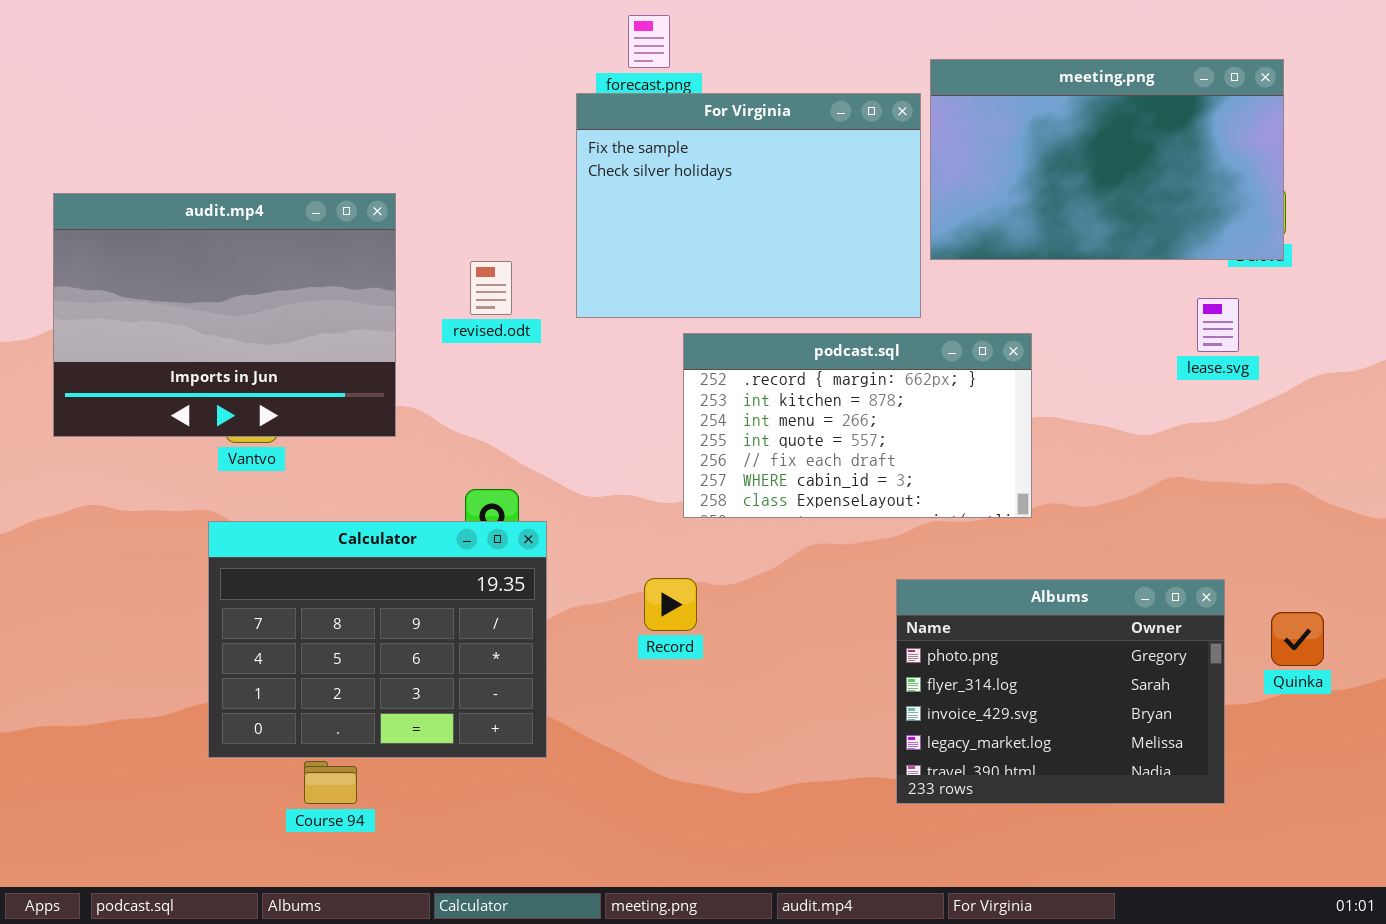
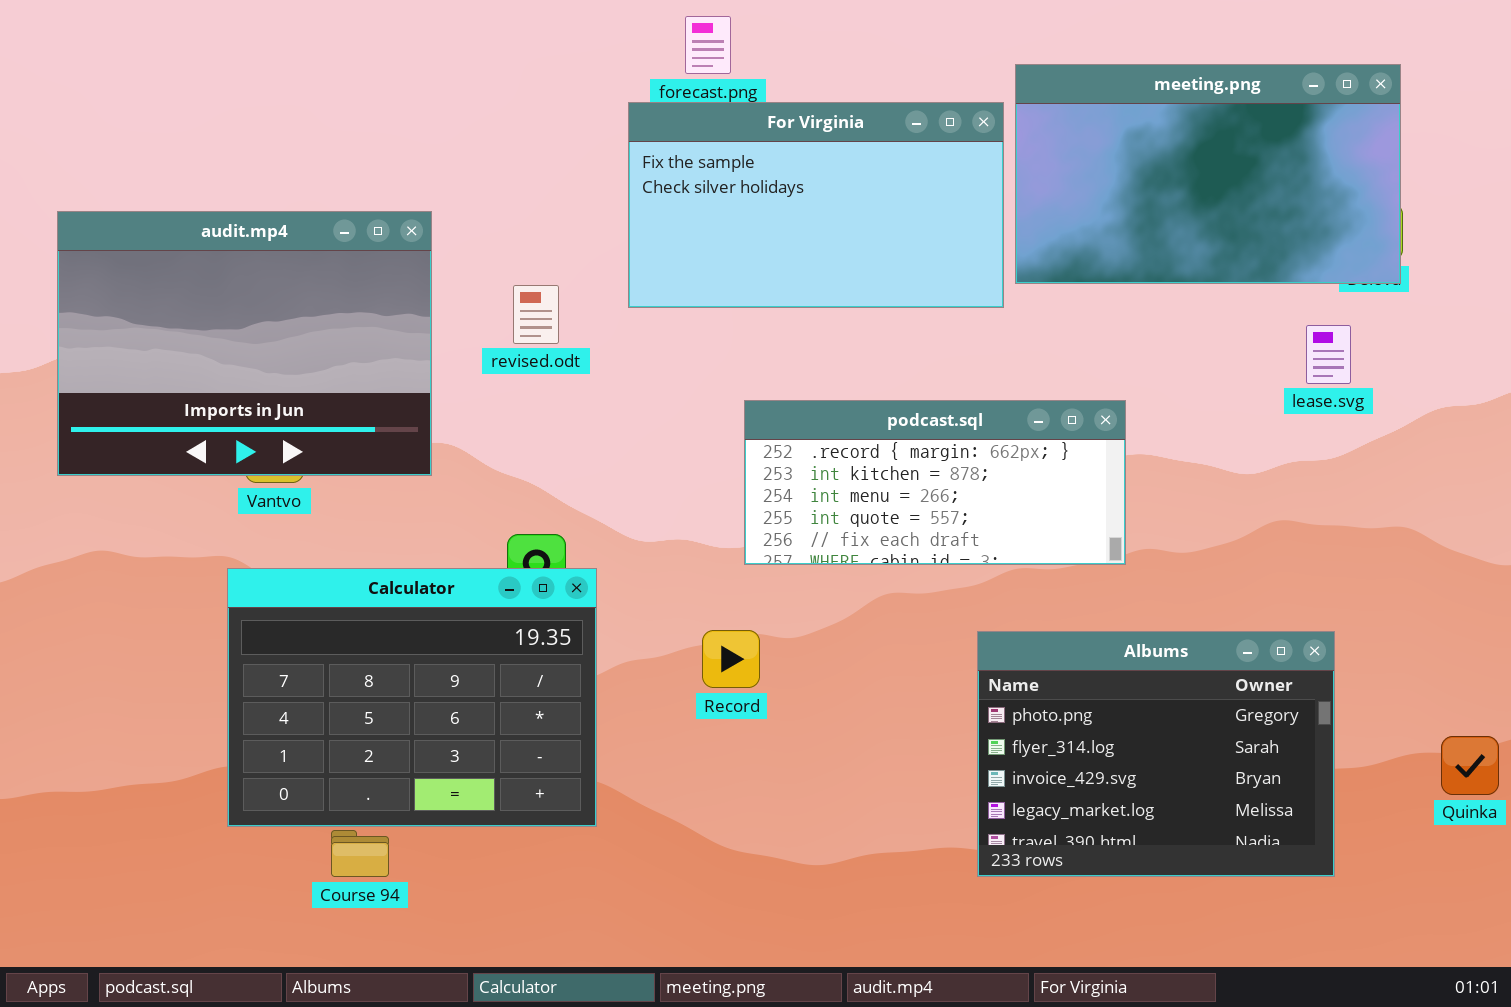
For Virginia: [576,93,921,318] -> [628,102,1004,308], resized
podcast.sql: [683,333,1032,518] -> [744,400,1126,565], resized
Quinka: [1271,612,1324,666] -> [1441,736,1499,795], moved

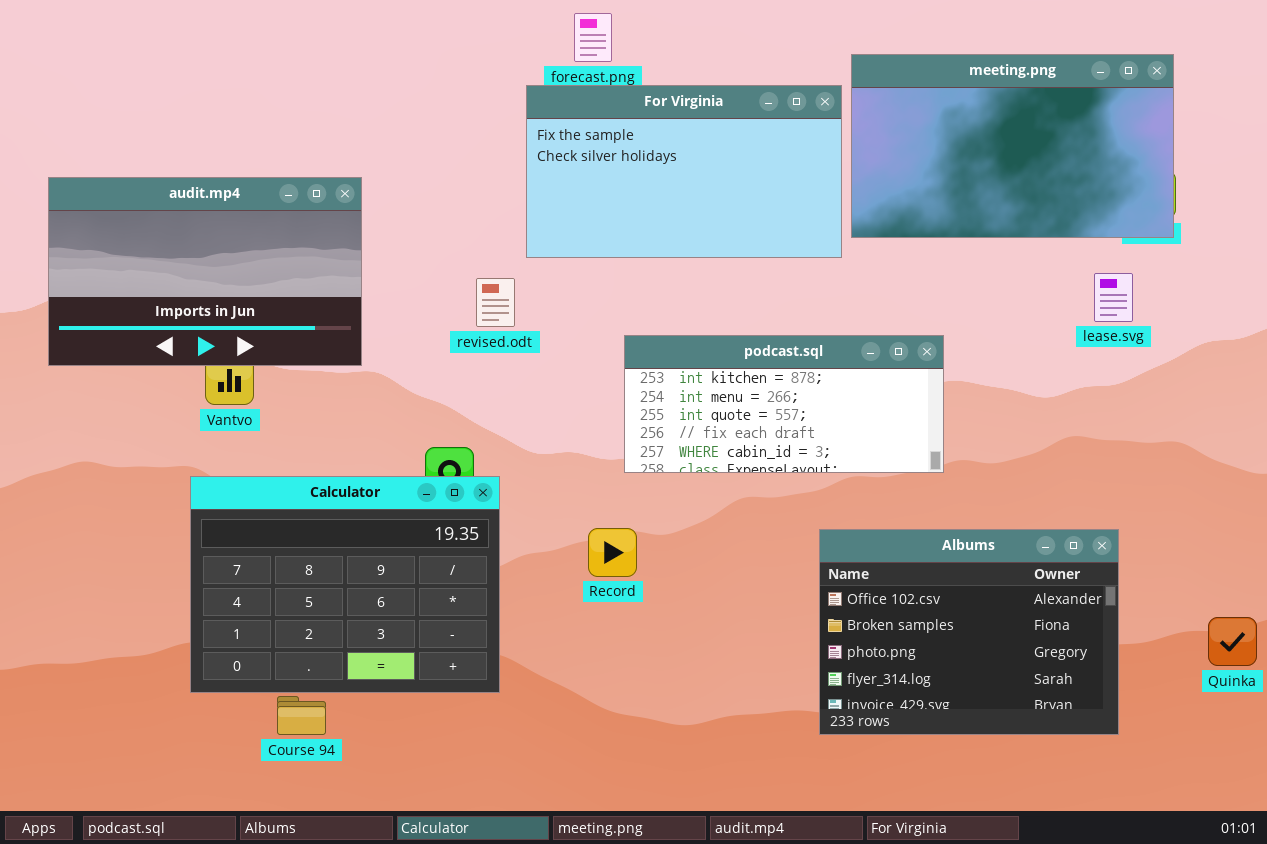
audit.mp4: [57,211,432,476] -> [48,177,362,366], resized
revised.odt: [513,285,559,344] -> [476,278,515,327], moved
podcast.sql: [744,400,1126,565] -> [624,335,944,473], scrolled down 1 row
Albums: [977,631,1335,877] -> [819,529,1119,735], scrolled up 2 rows

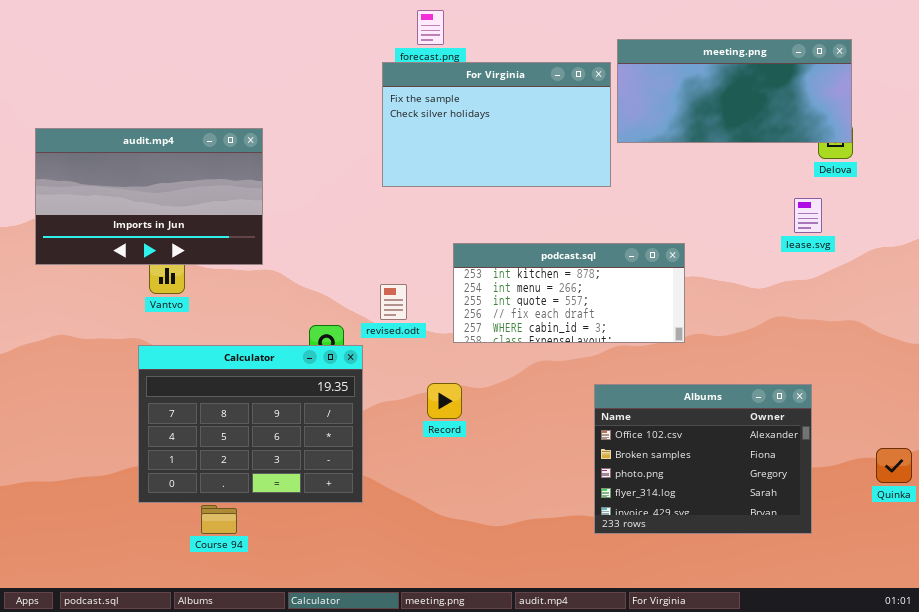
meeting.png: [851,54,1174,238] -> [617,39,852,143], resized
revised.odt: [476,278,515,327] -> [380,284,407,320], moved

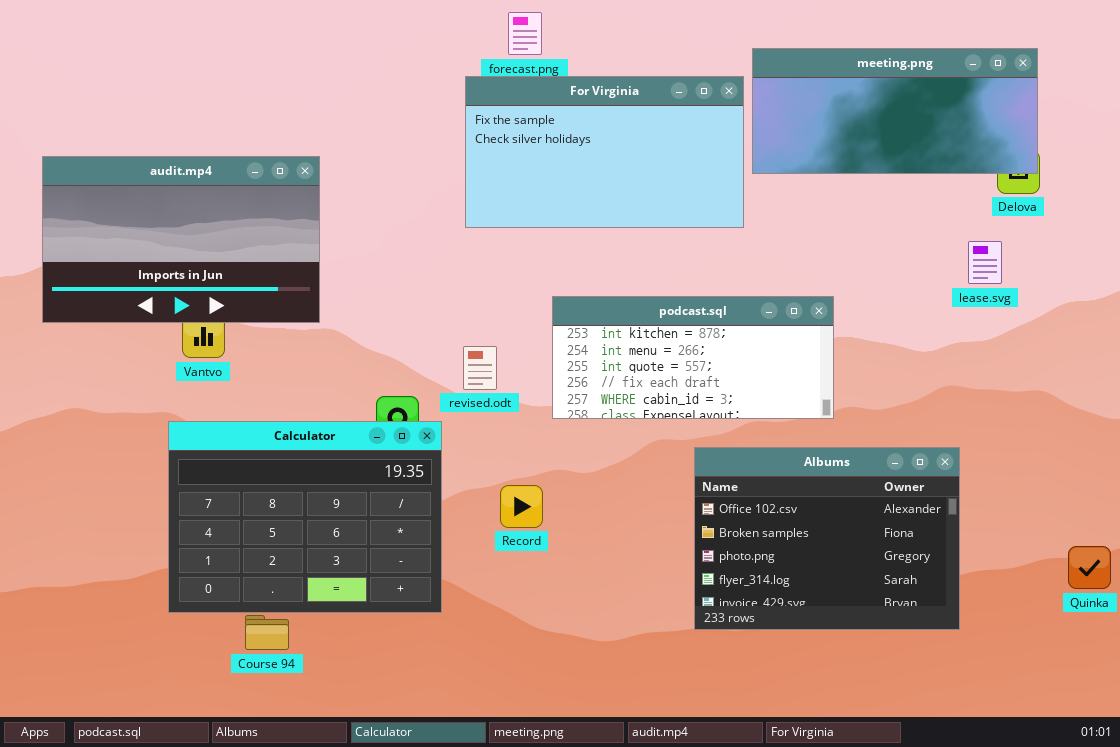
Record: [427,383,462,419] -> [500,485,543,528], moved
Albums: [594,384,812,534] -> [694,447,960,630], moved

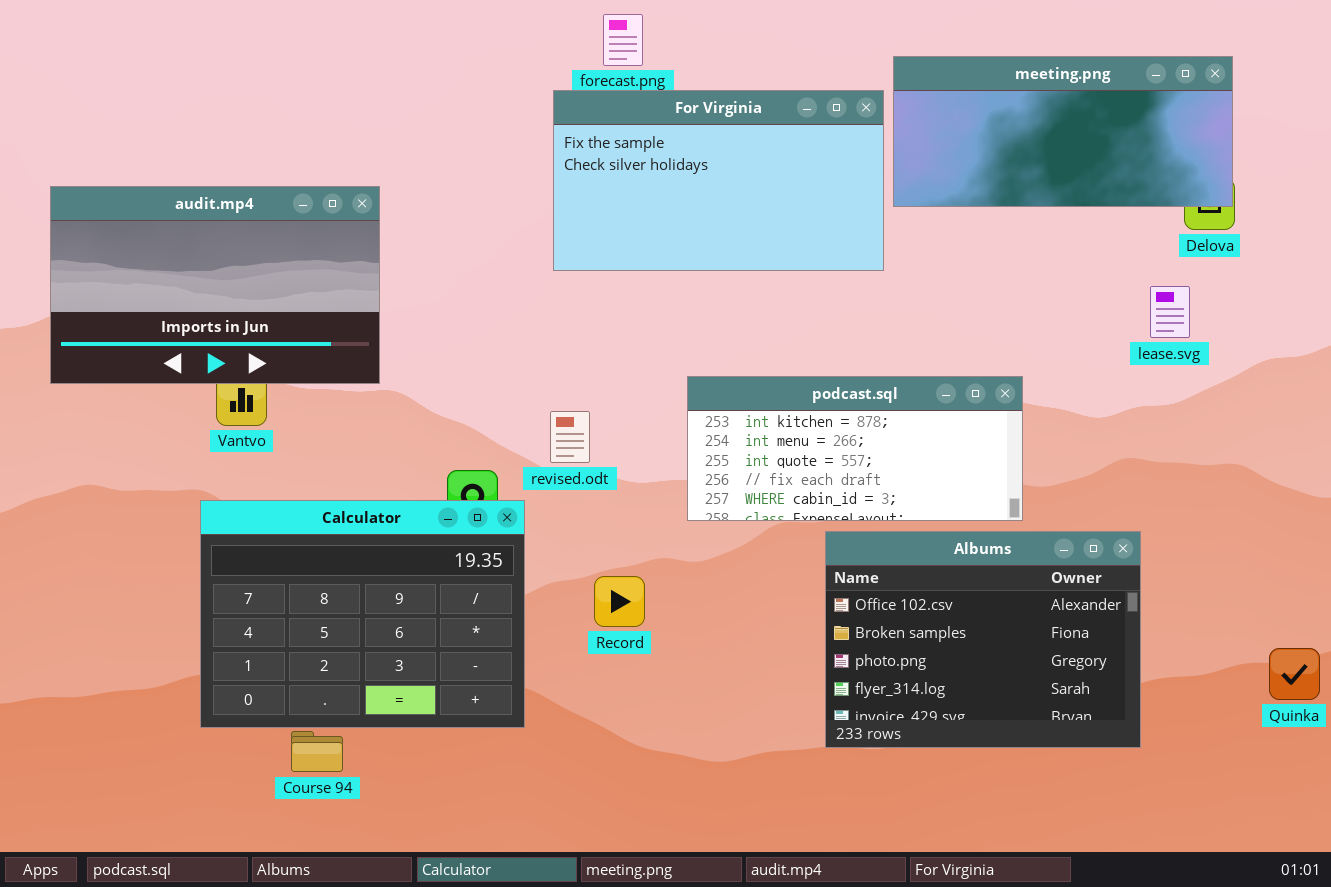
podcast.sql: [552,296,834,419] -> [687,376,1023,521], moved

